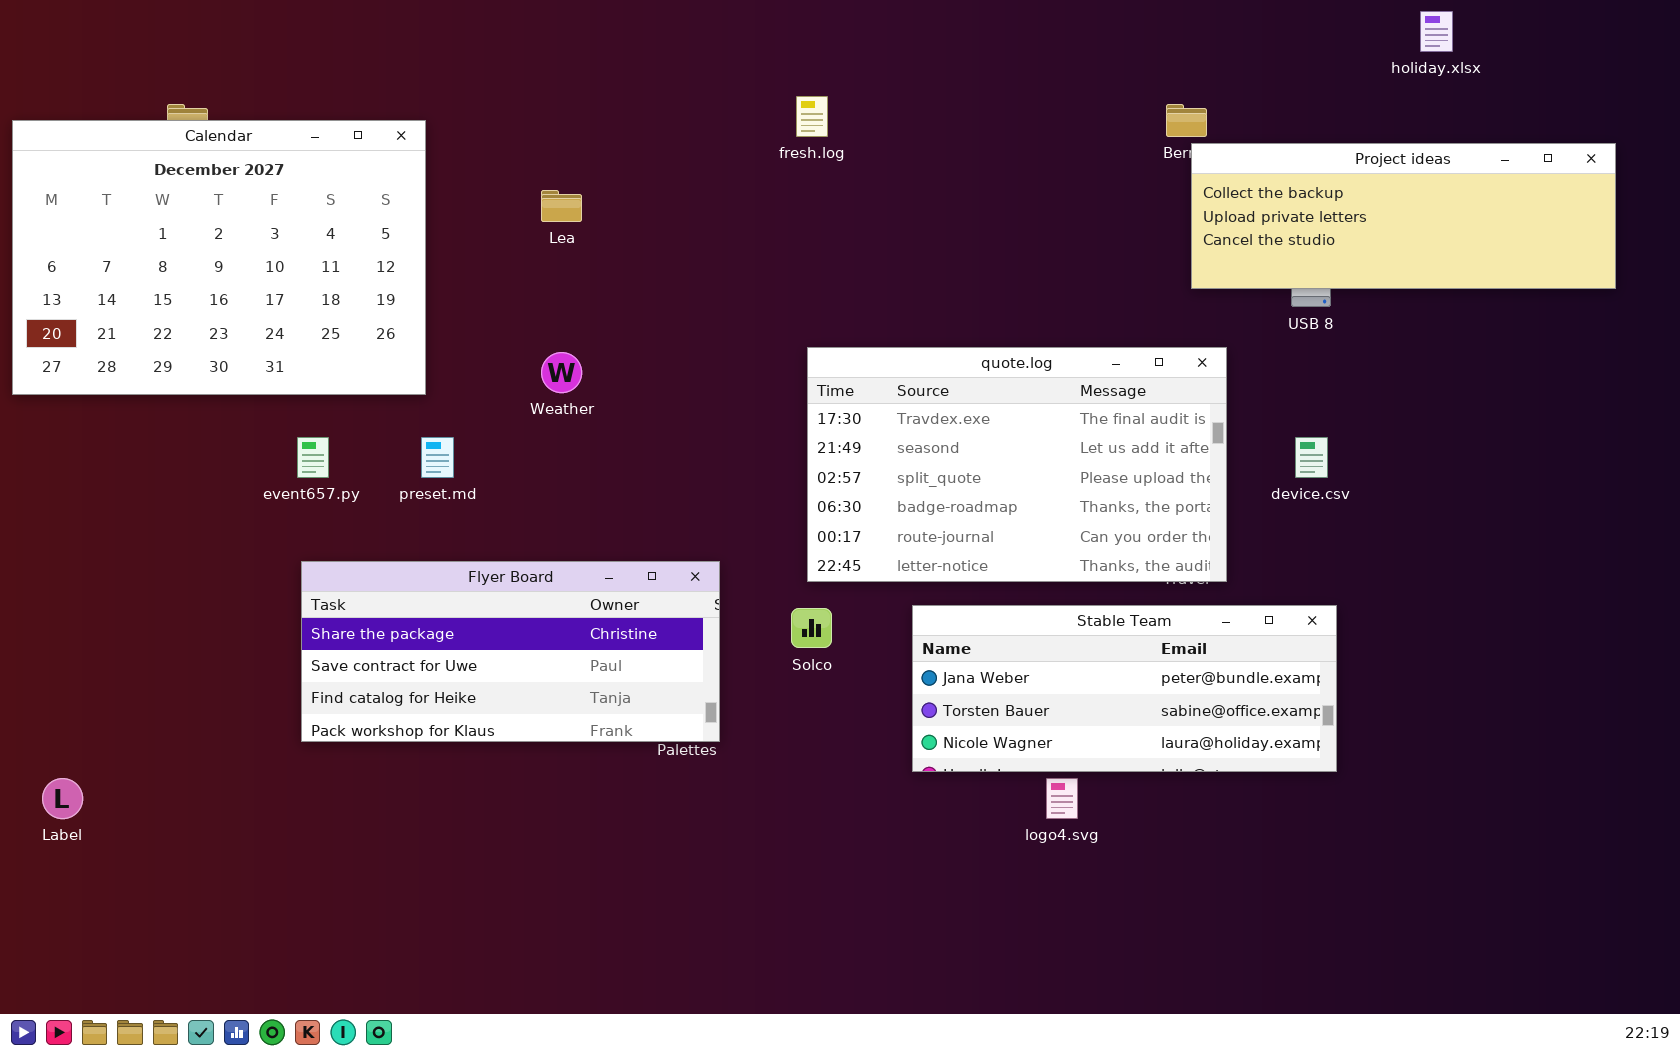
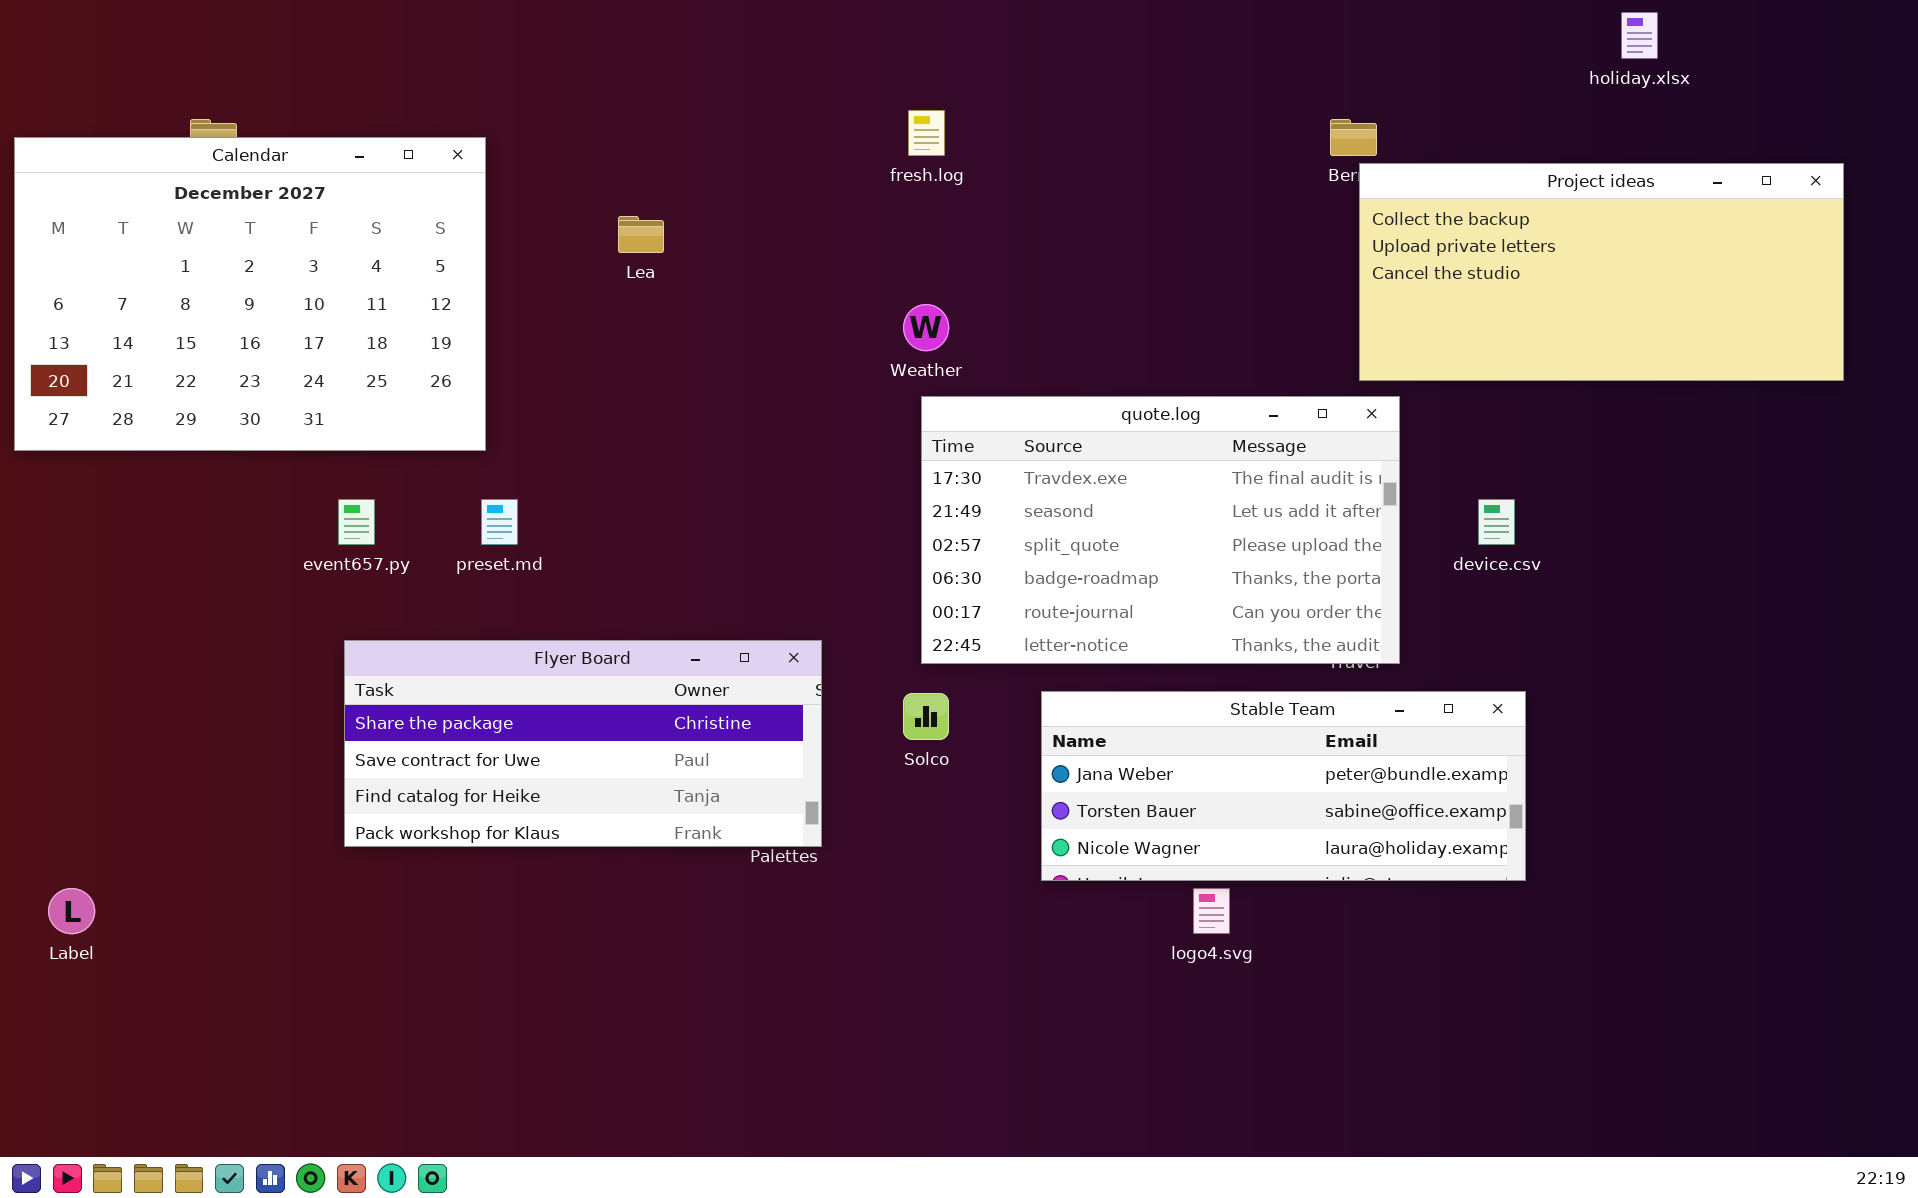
Project ideas: [1191,143,1616,289] -> [1359,163,1844,381], resized
Weather: [541,352,582,393] -> [903,304,949,351], moved

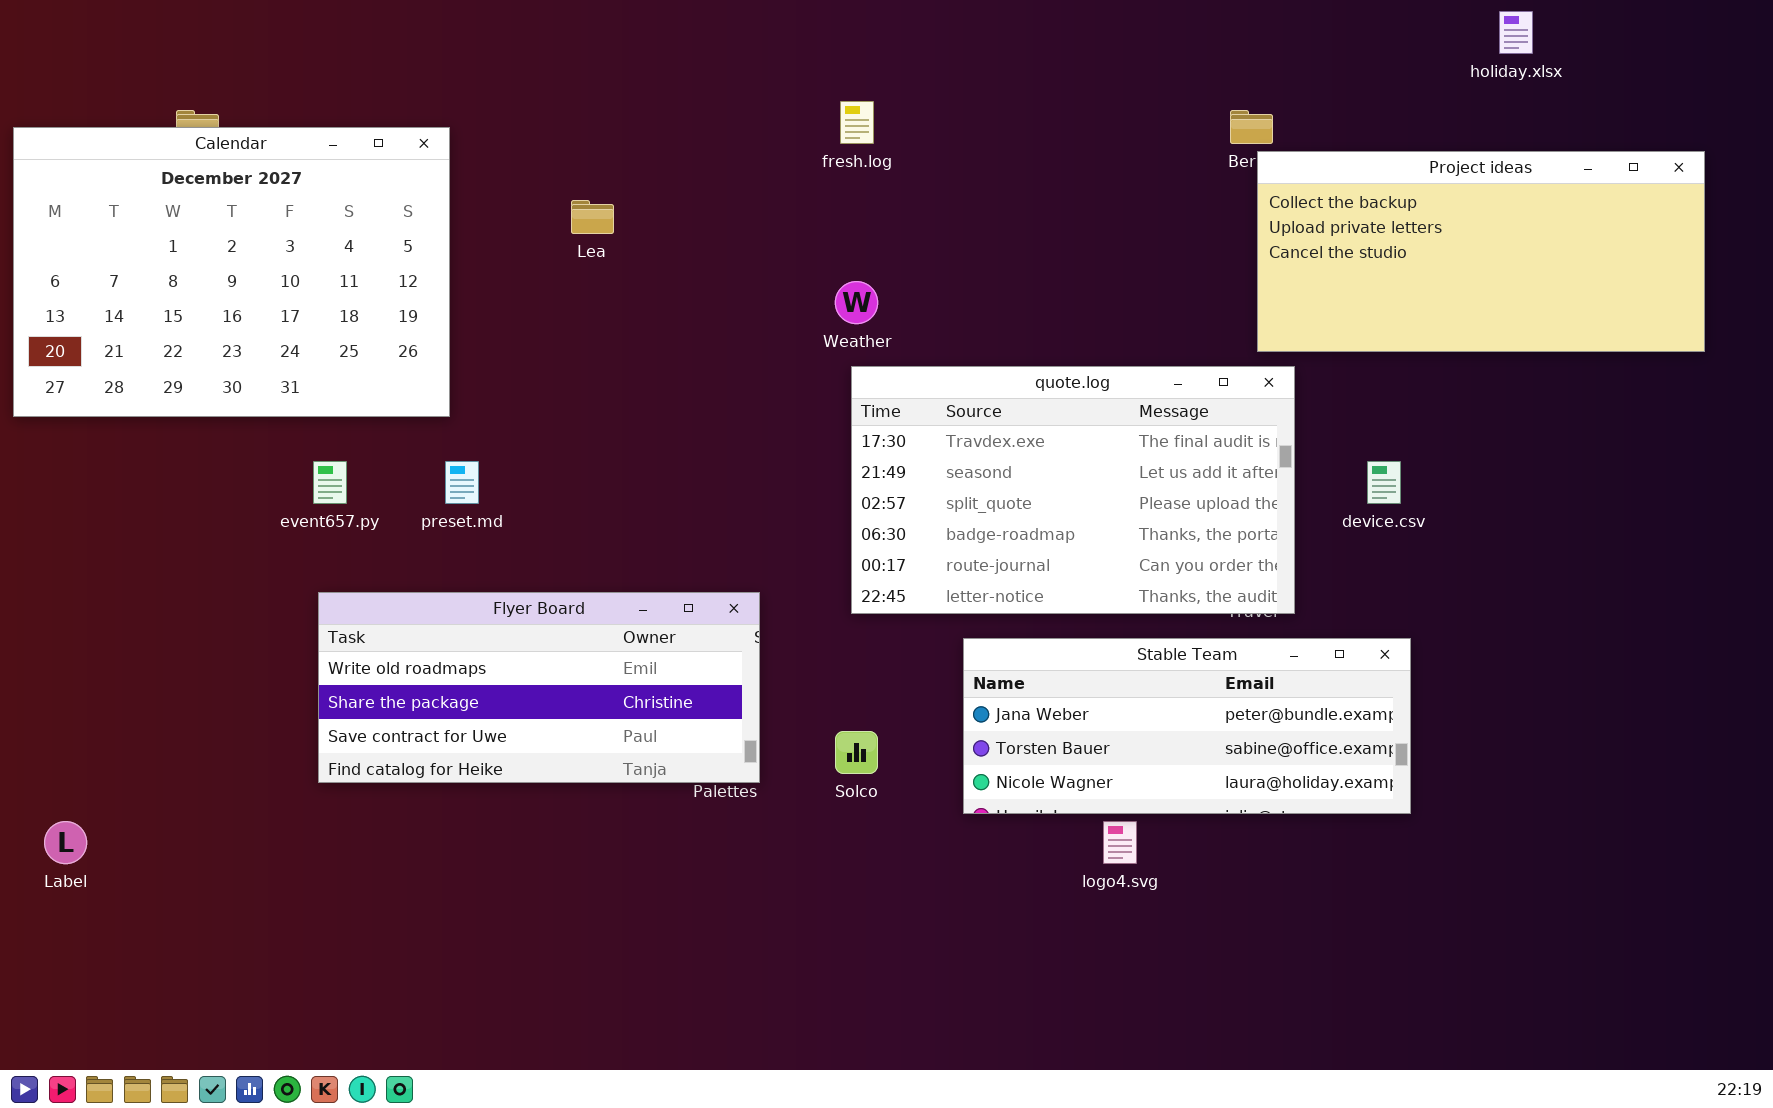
Flyer Board: [344,640,822,847] -> [318,592,760,783], scrolled up 1 row
Solco: [903,693,949,740] -> [835,731,878,774], moved

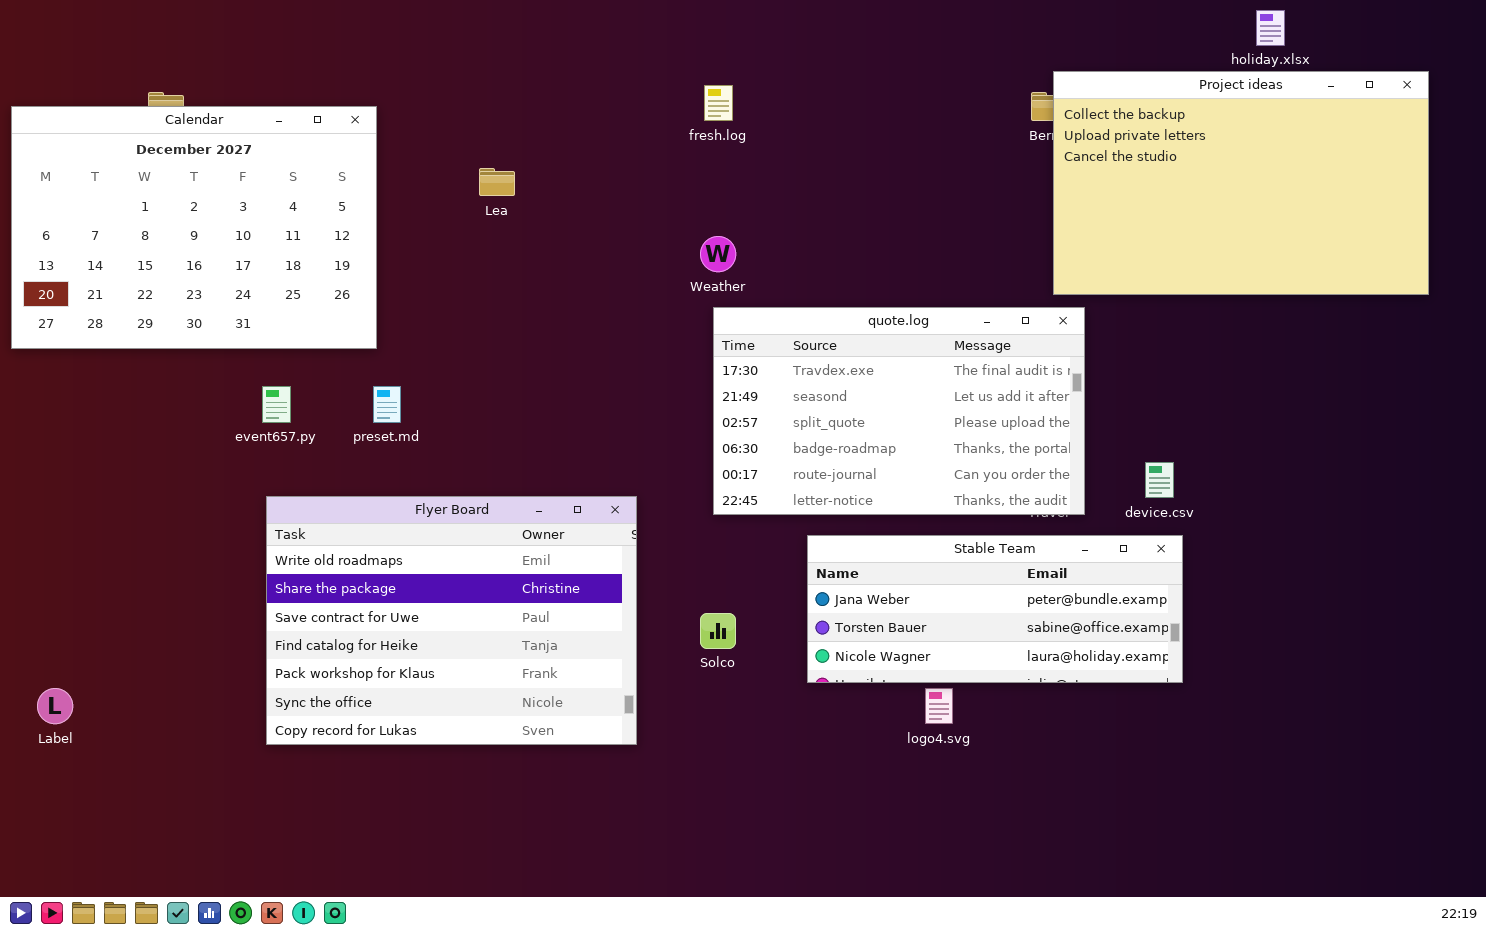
Project ideas: [1257,151,1705,352] -> [1053,71,1429,295], resized
device.csv: [1367,461,1401,504] -> [1145,462,1174,498], moved
Flyer Board: [318,592,760,783] -> [266,496,637,745], resized

